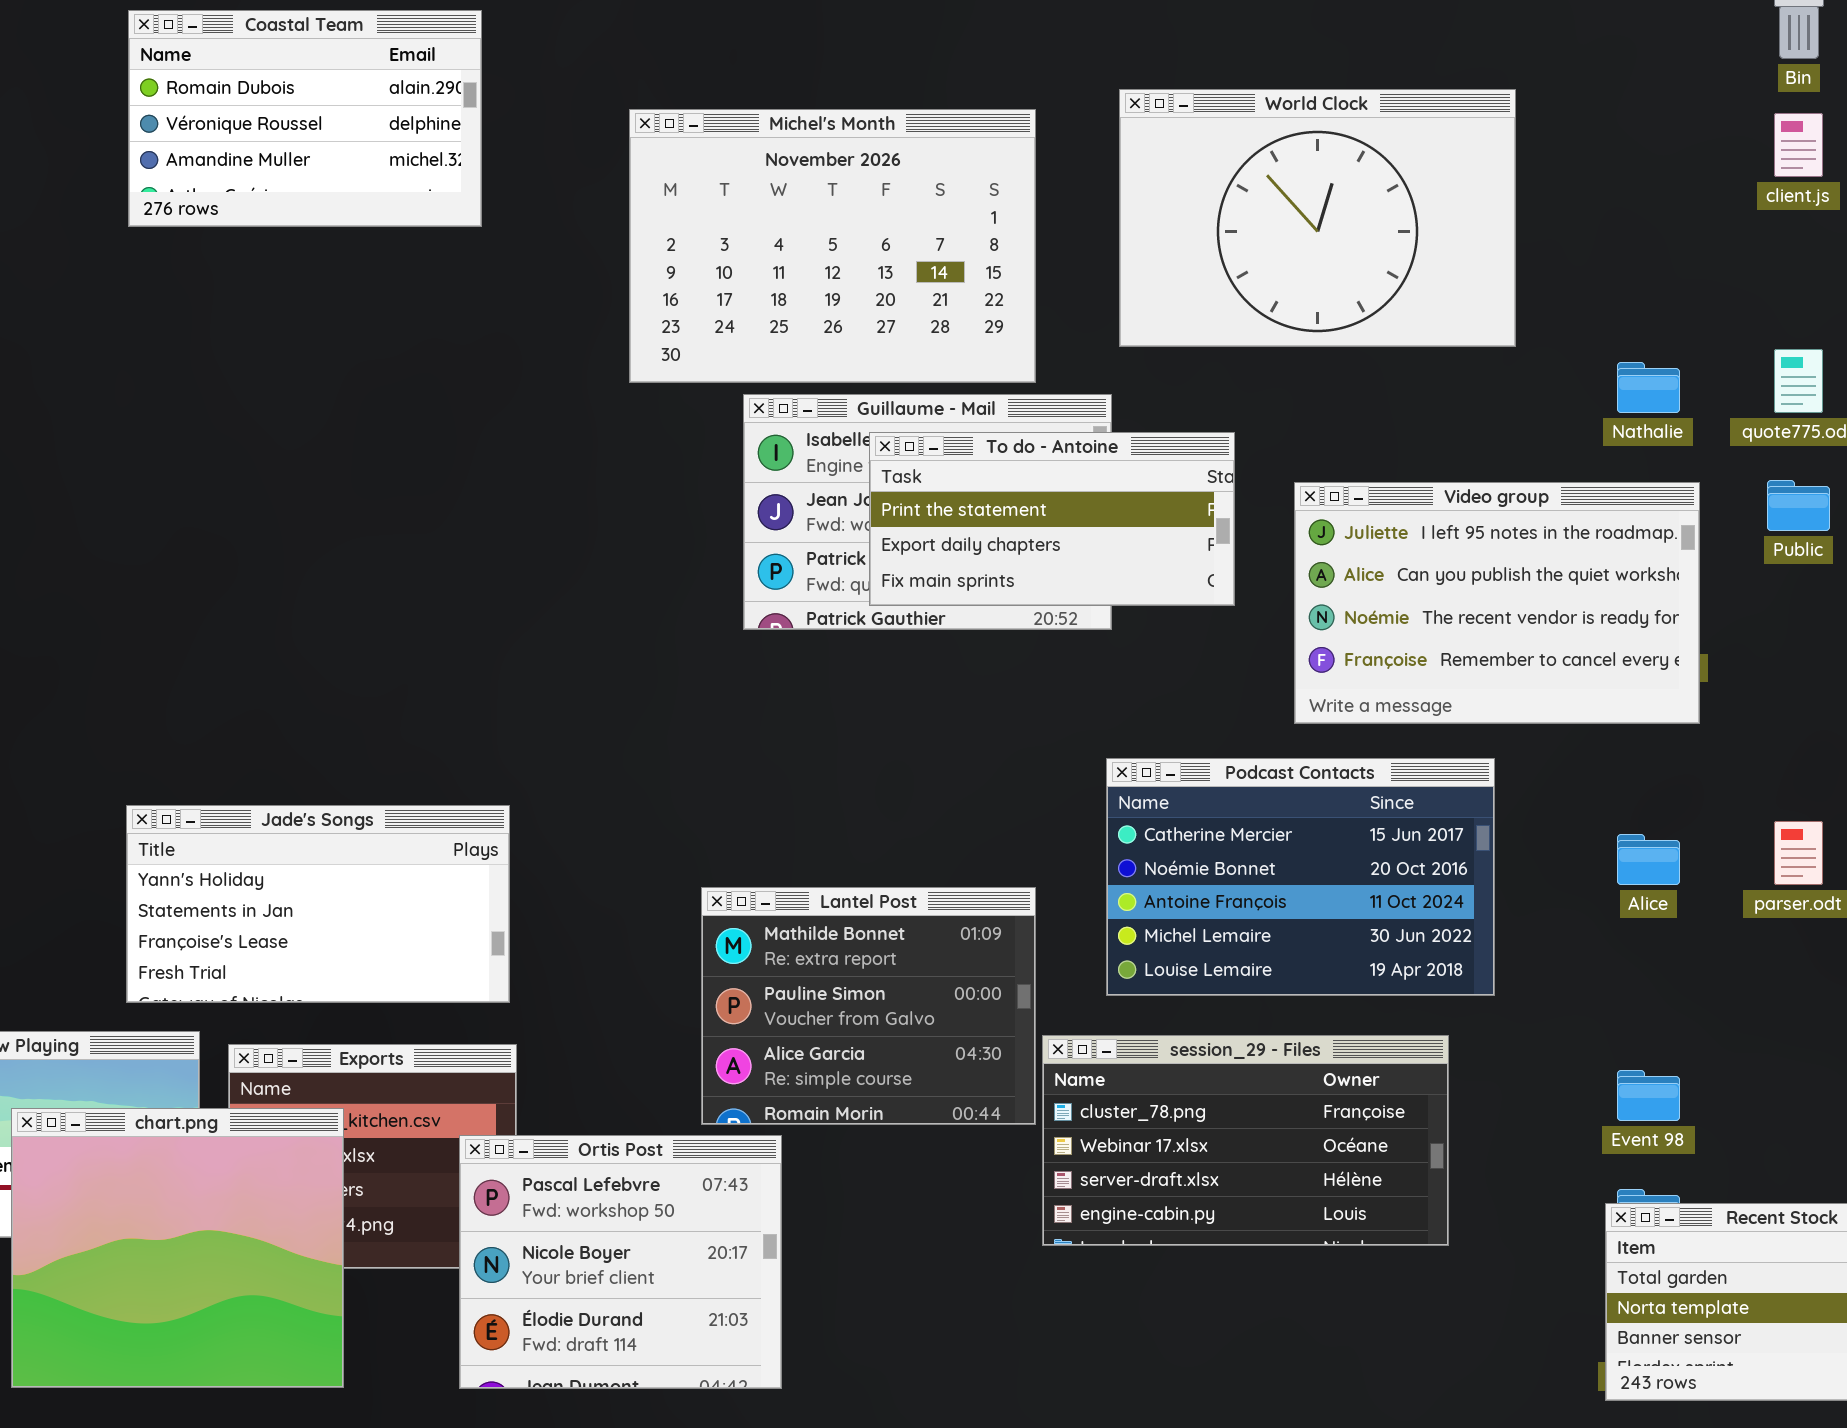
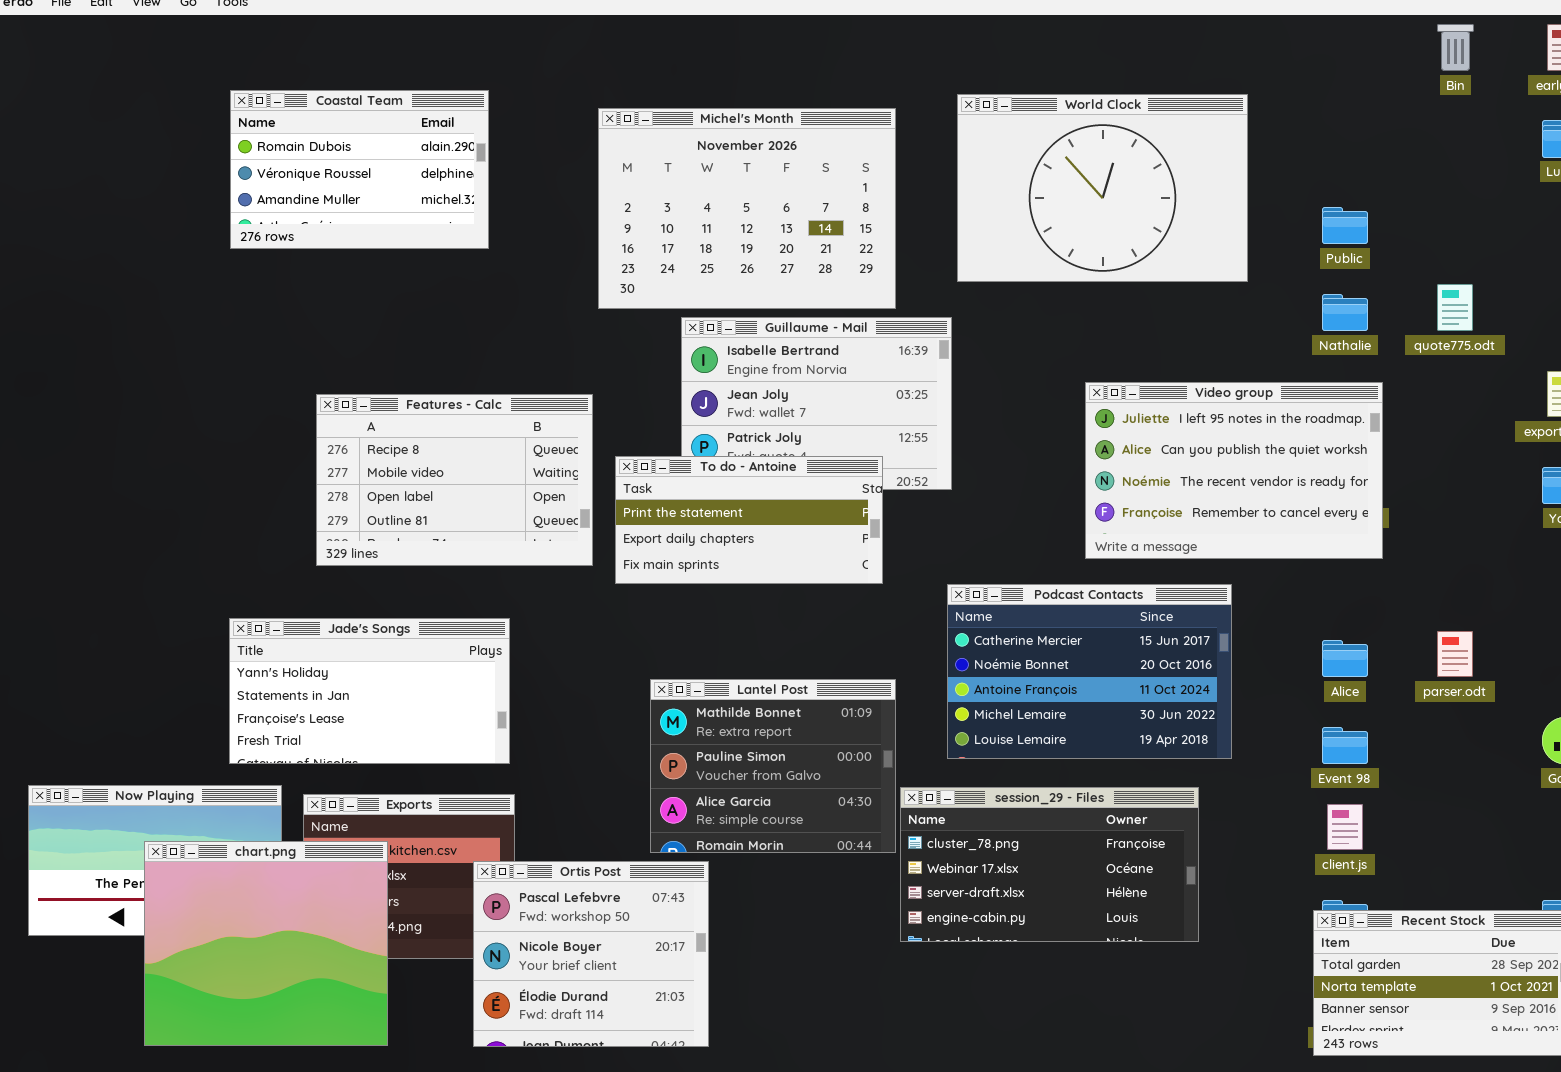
Coastal Team: [128,10,482,227] -> [230,90,489,249], moved
client.js: [1774,113,1823,177] -> [1327,804,1363,850], moved
To do - Antoine: [869,432,1235,606] -> [615,456,883,584], moved
Public: [1767,480,1830,531] -> [1322,207,1368,244], moved
Features - Calc: none -> [316,394,593,566], opened
Event 98: [1617,1070,1680,1121] -> [1322,727,1368,764], moved

